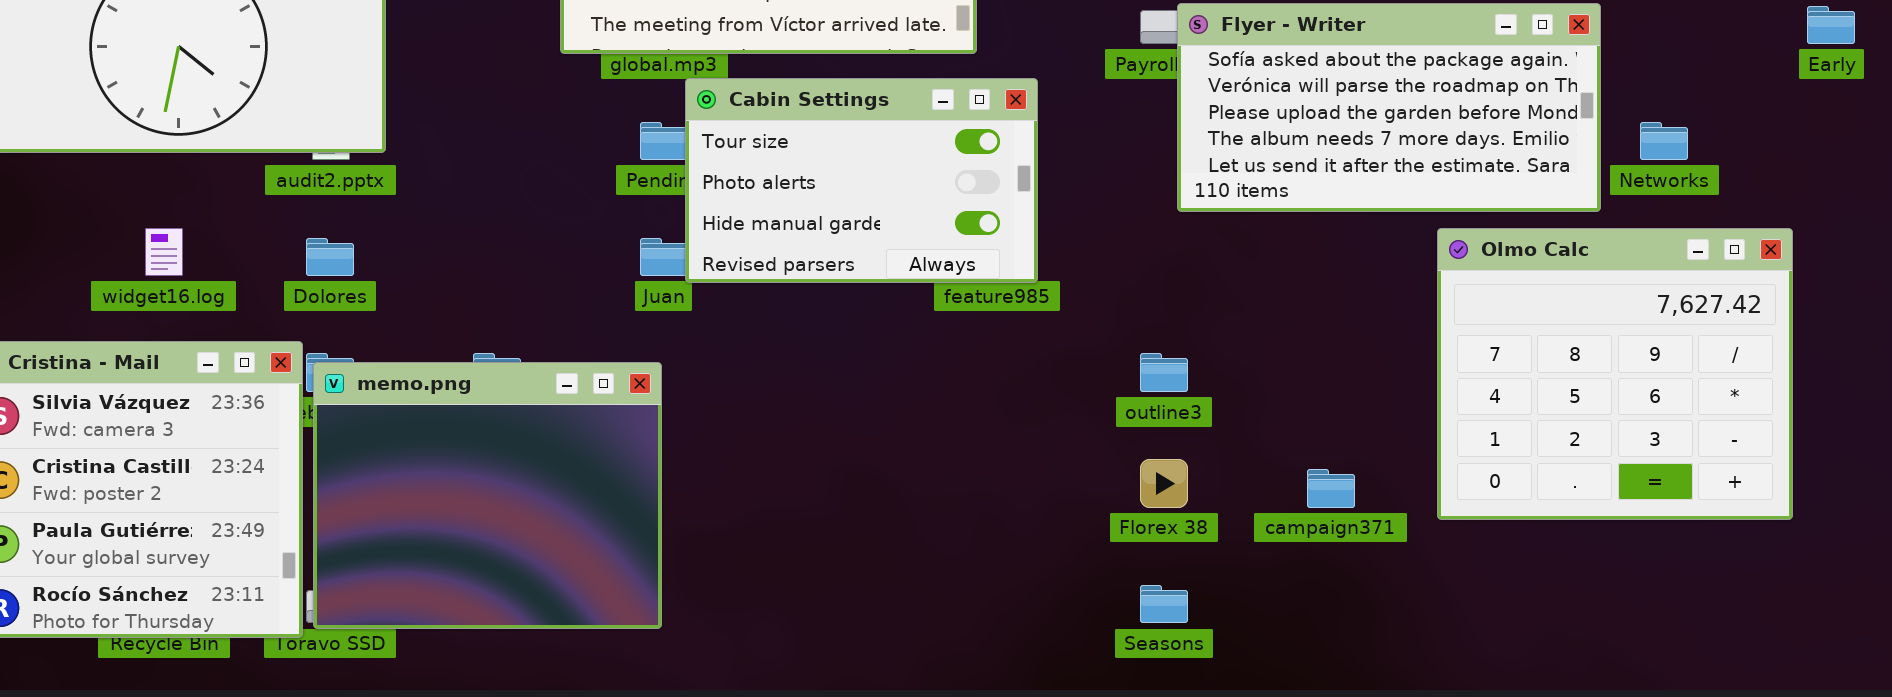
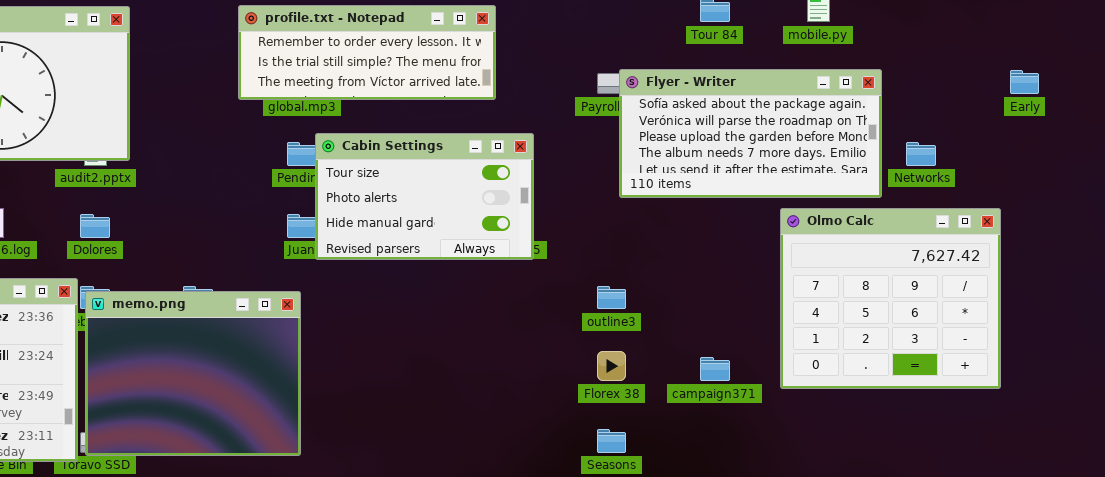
Cabin Settings: [685,78,1038,283] -> [315,133,534,260], moved

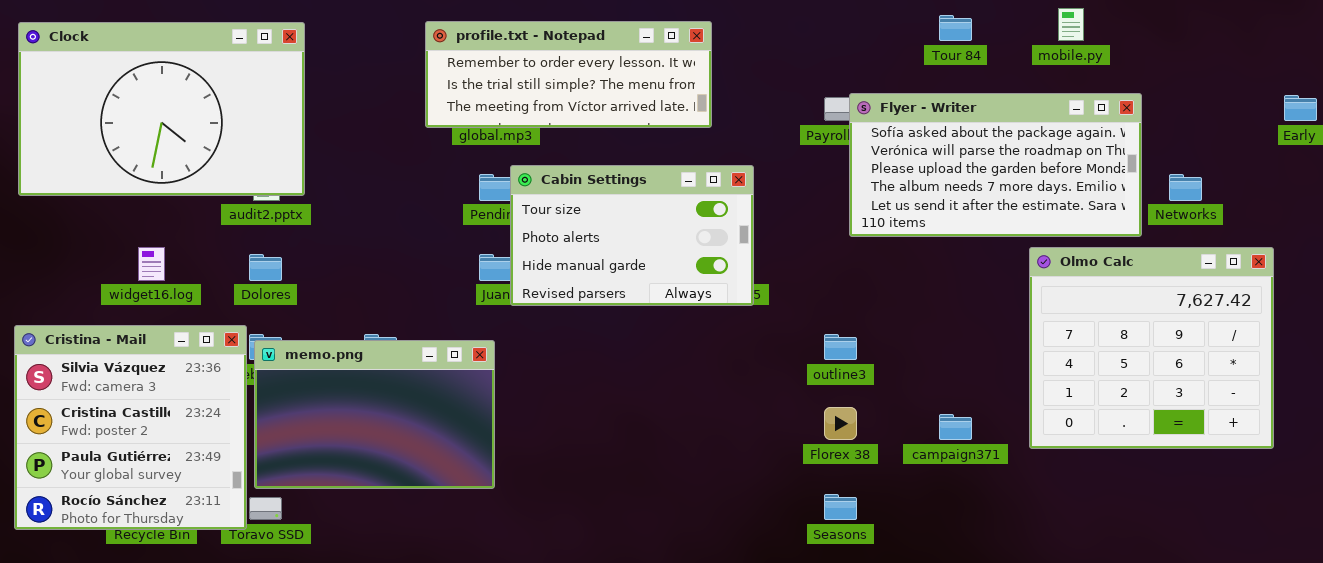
memo.png: [85,291,301,456] -> [254,340,495,489], resized

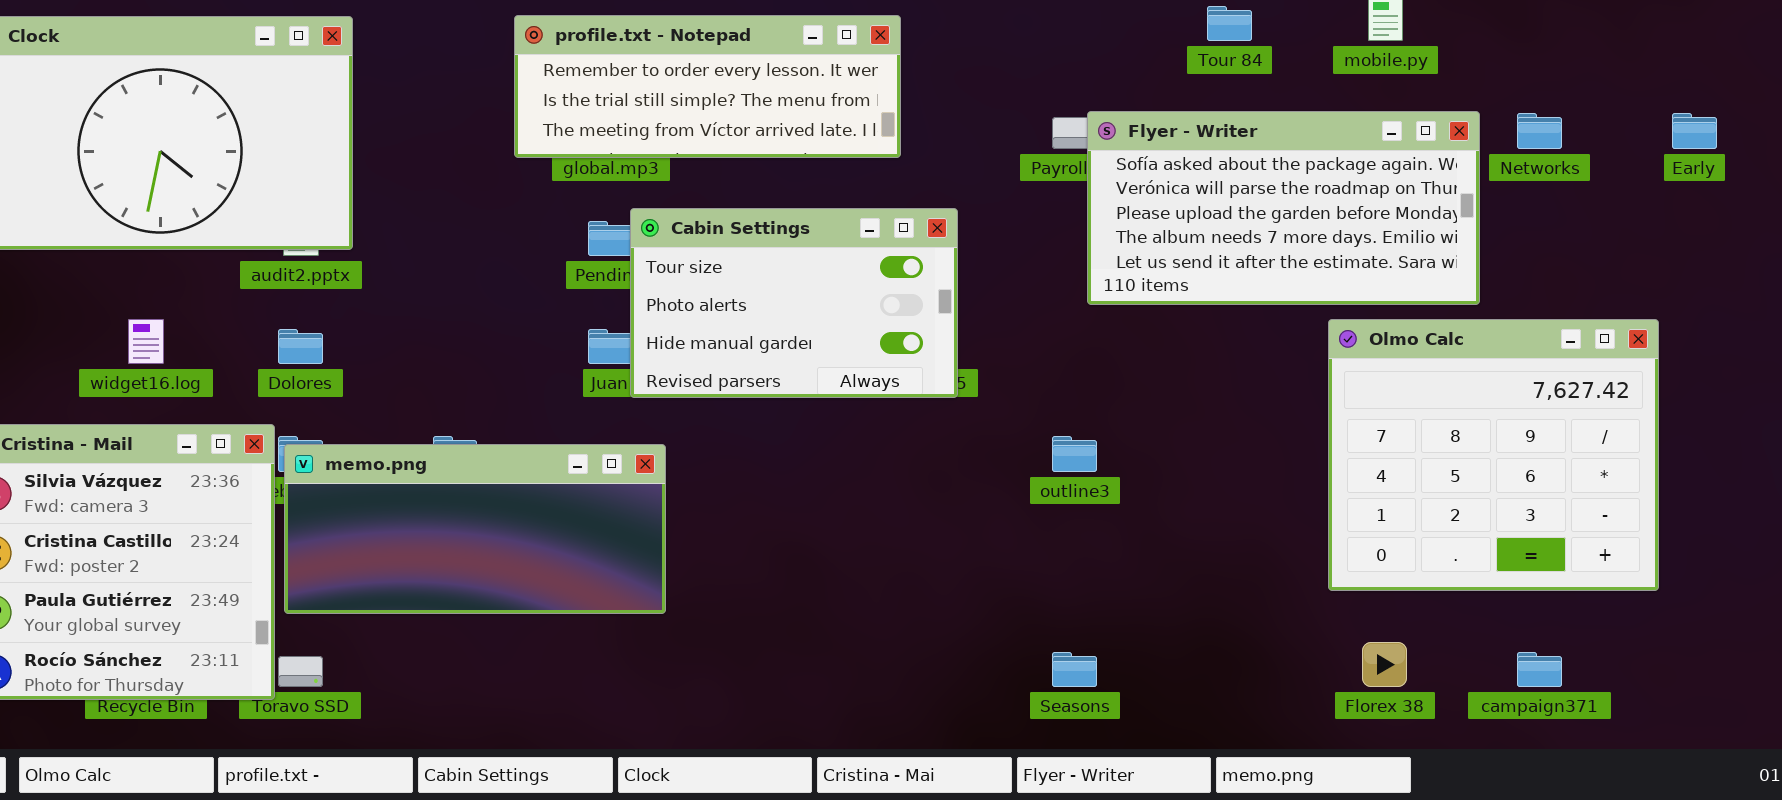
Networks: [1169,174,1202,201] -> [1517,113,1562,149], moved
memo.png: [254,340,495,489] -> [284,444,666,614], resized
Florex 38: [824,407,857,440] -> [1362,642,1407,687], moved
campaign371: [939,414,972,440] -> [1517,652,1562,687], moved

